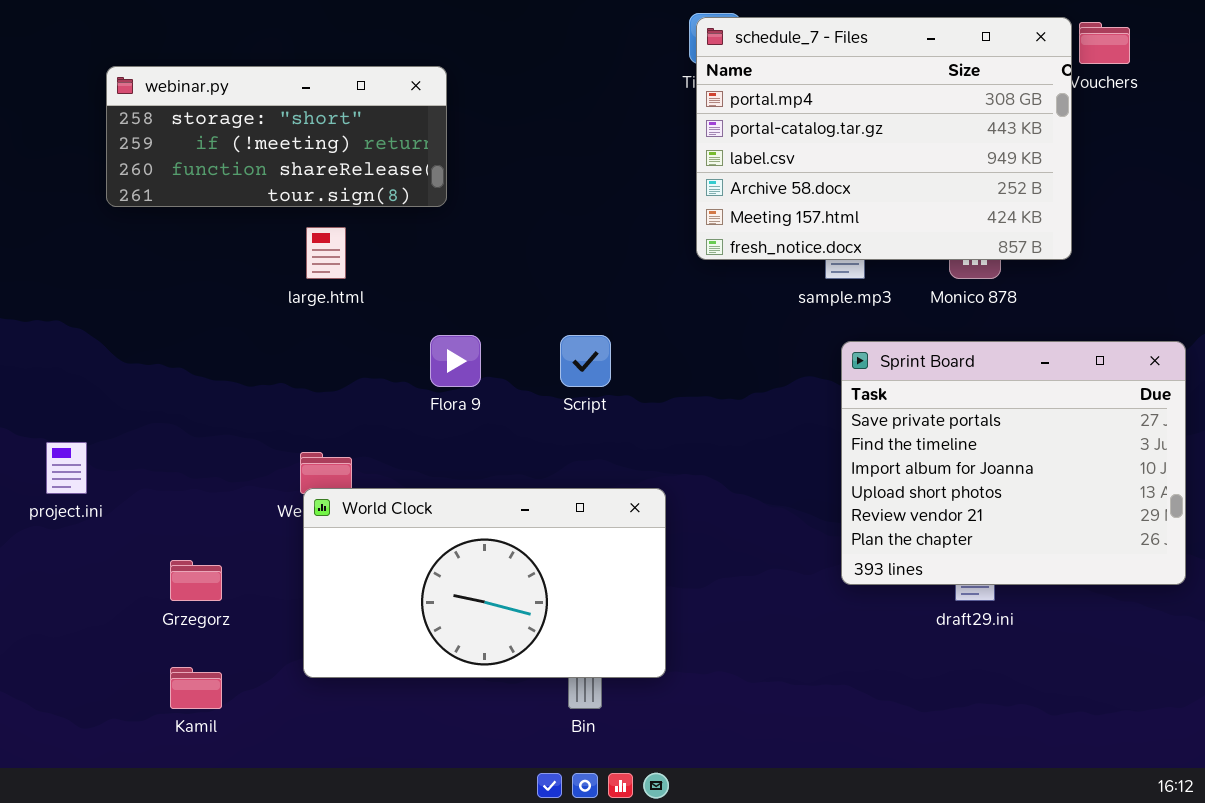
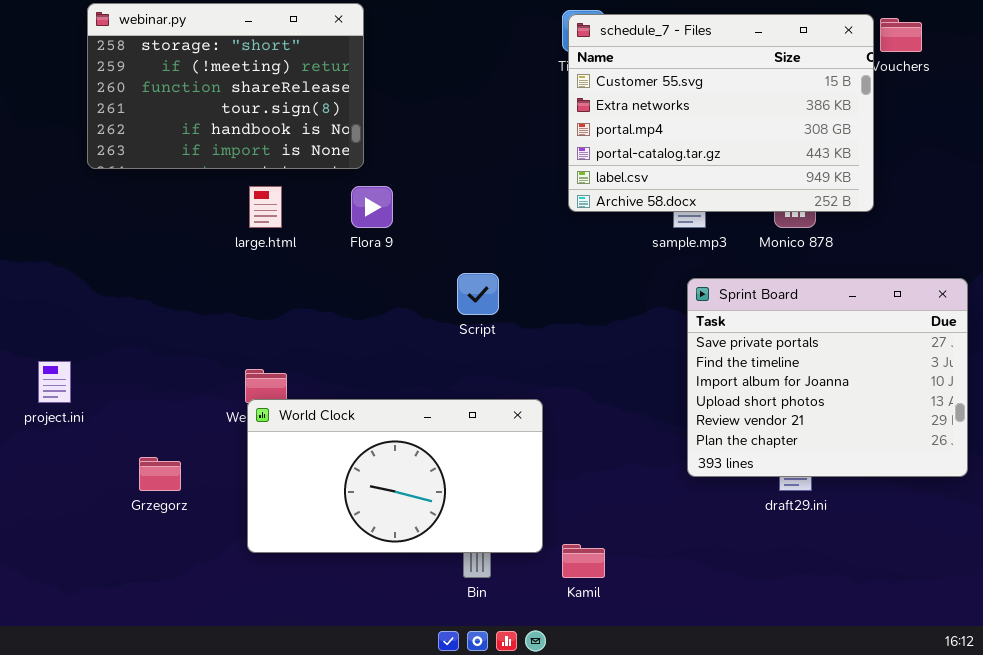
schedule_7 - Files: [696,17,1072,260] -> [568,14,874,212], scrolled up 2 rows
webinar.py: [106,66,447,207] -> [87,3,364,169], resized
Flora 9: [430,335,481,387] -> [351,186,393,228], moved
Kamil: [170,667,222,709] -> [562,544,605,578], moved

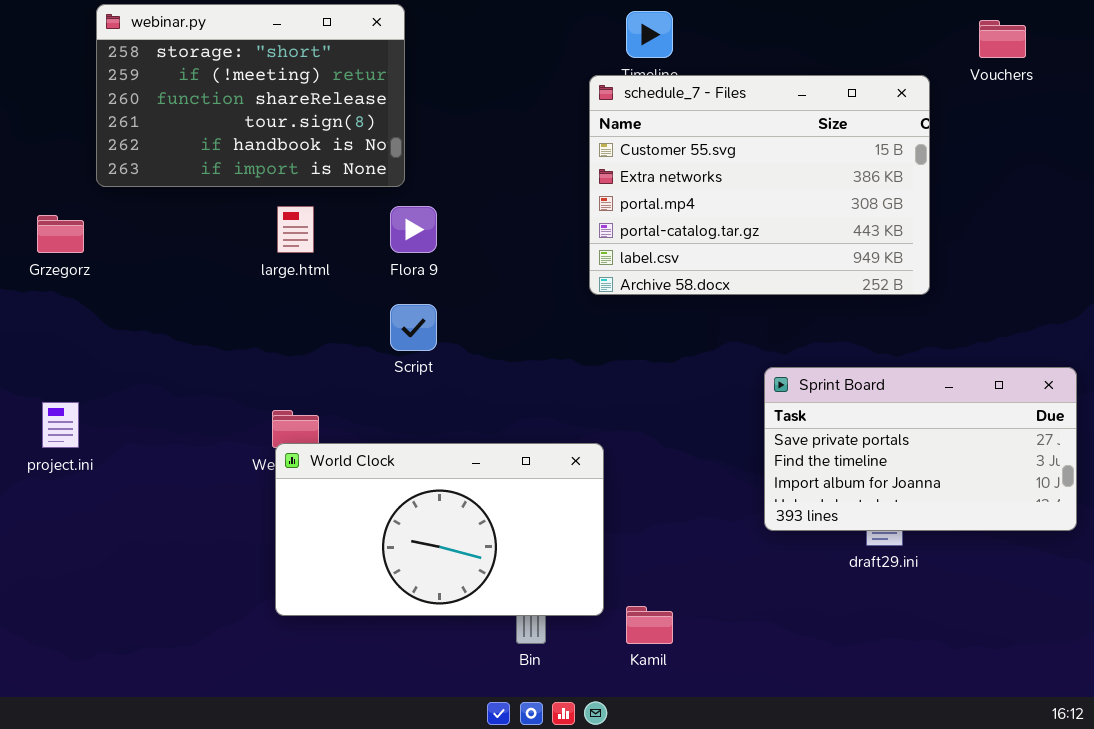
schedule_7 - Files: [568,14,874,212] -> [589,75,930,295], moved
Script: [457,273,499,315] -> [390,304,437,351], moved
Sprint Board: [687,278,968,477] -> [764,367,1077,531], resized
Grzegorz: [139,457,181,491] -> [37,215,84,253], moved

